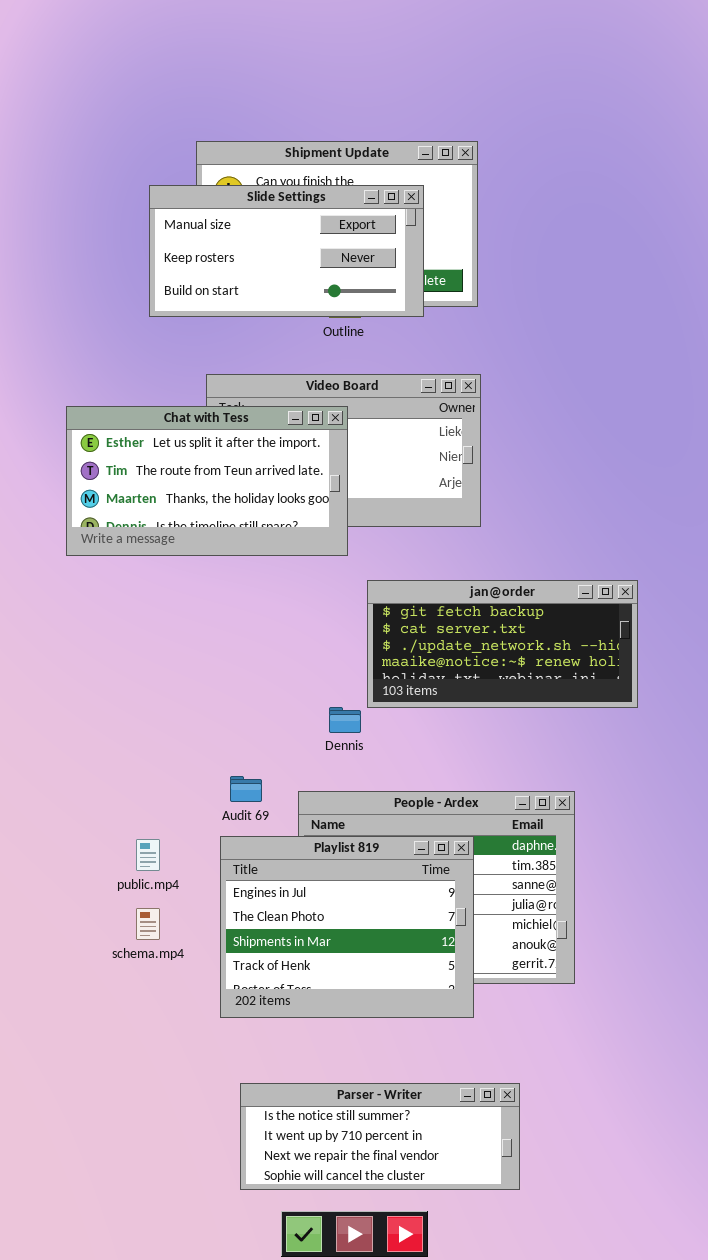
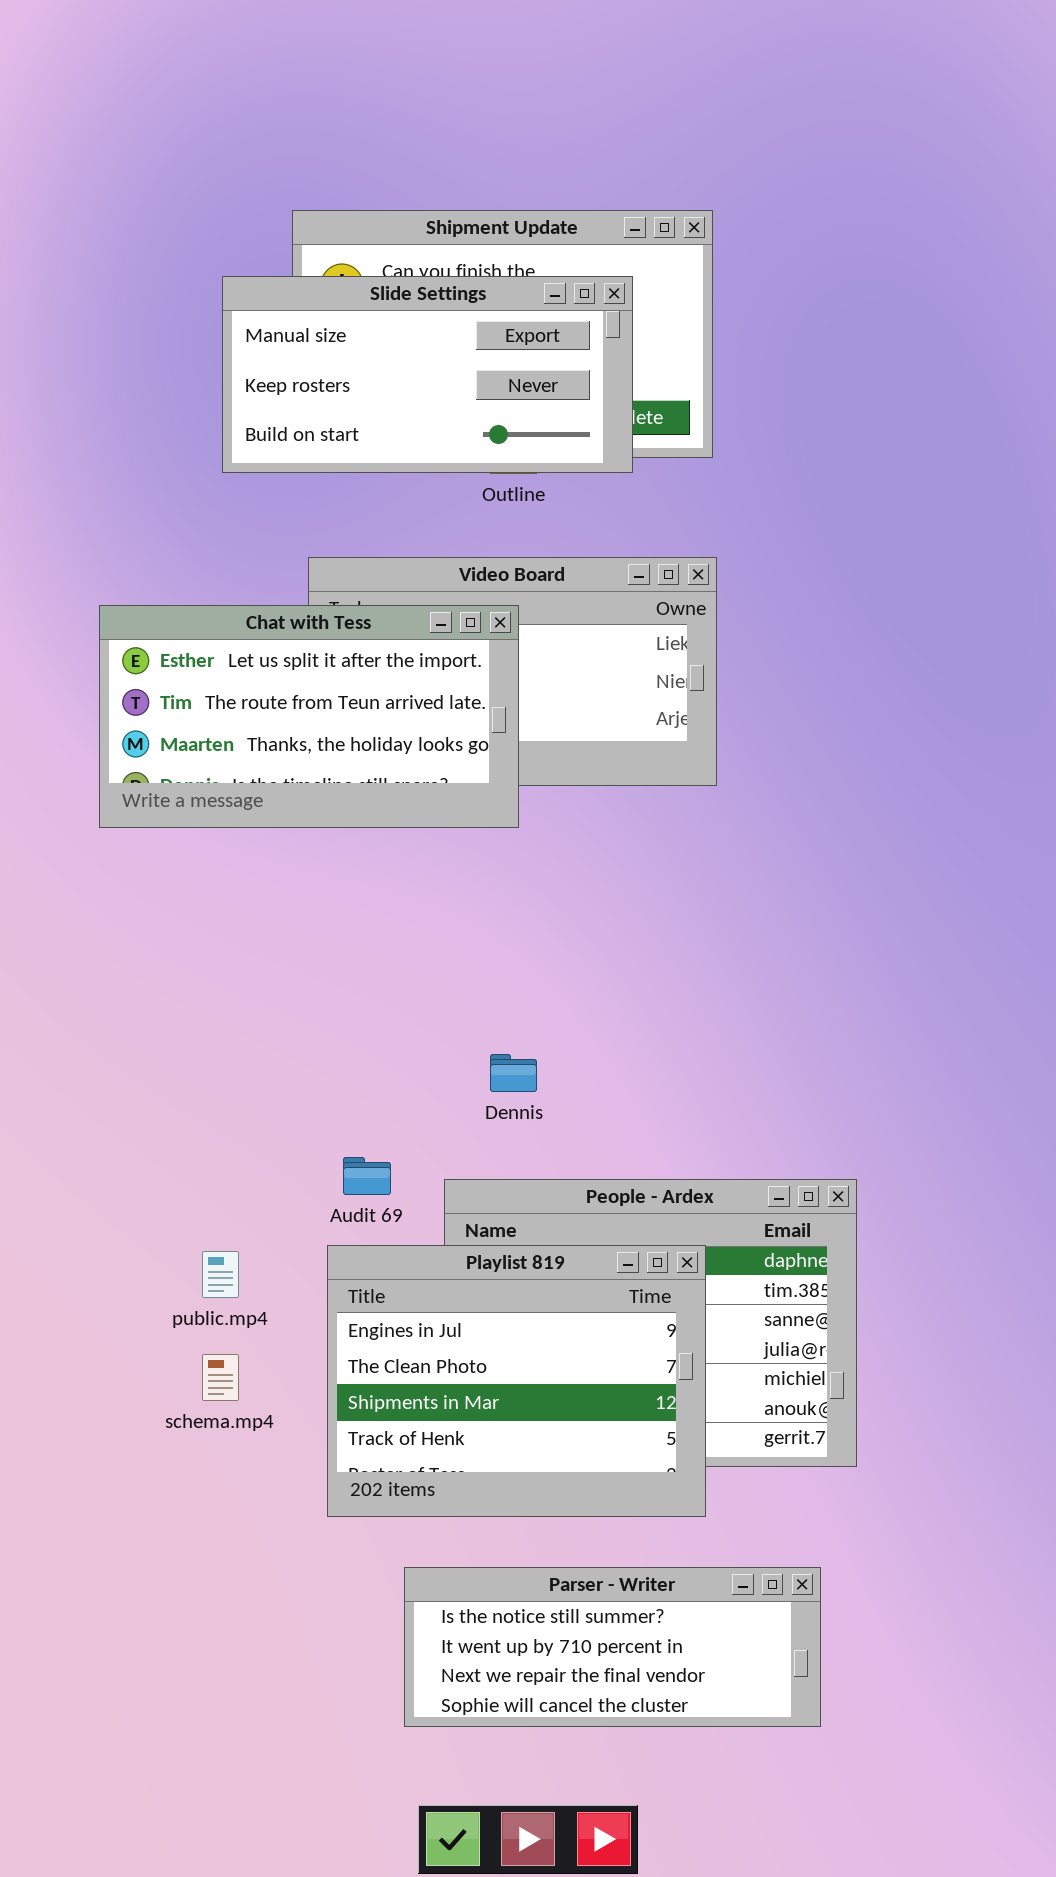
jan@order: [367,580,638,708] -> none, closed
Parser - Writer: [240,1083,520,1190] -> [404,1567,821,1727], moved

